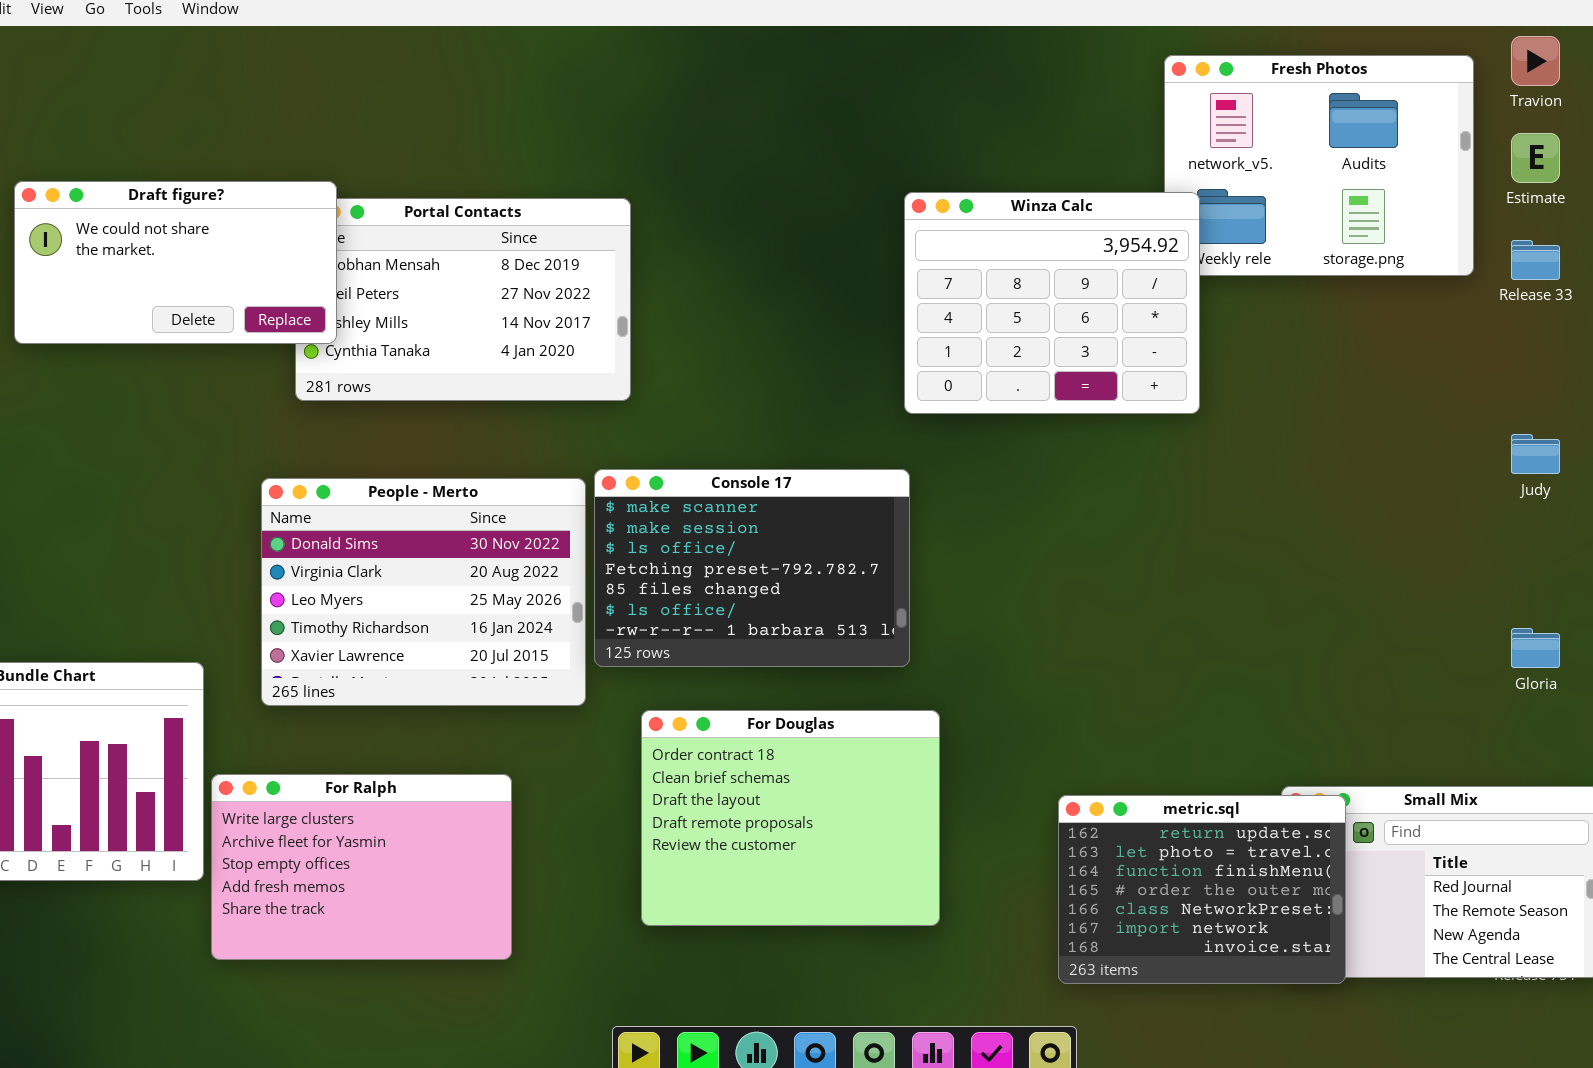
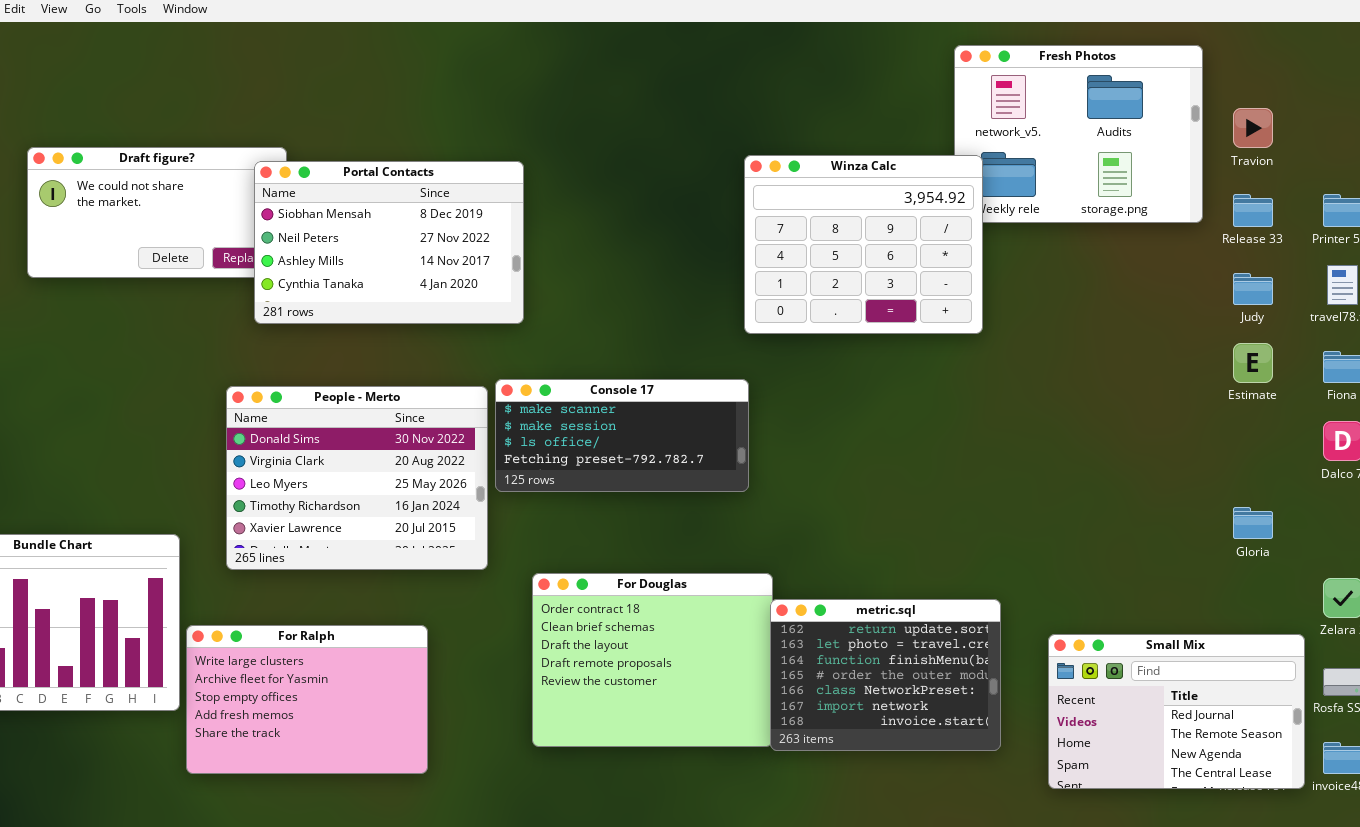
Travion: [1511,36,1560,86] -> [1233,108,1273,148], moved
Estimate: [1511,133,1560,183] -> [1233,343,1273,383], moved
Portal Contacts: [295,198,631,401] -> [254,161,524,324], raised
Judy: [1511,434,1560,474] -> [1233,273,1273,305], moved
Console 17: [594,469,910,667] -> [495,379,749,492], resized
metric.sql: [1058,795,1346,984] -> [770,599,1001,751], moved

